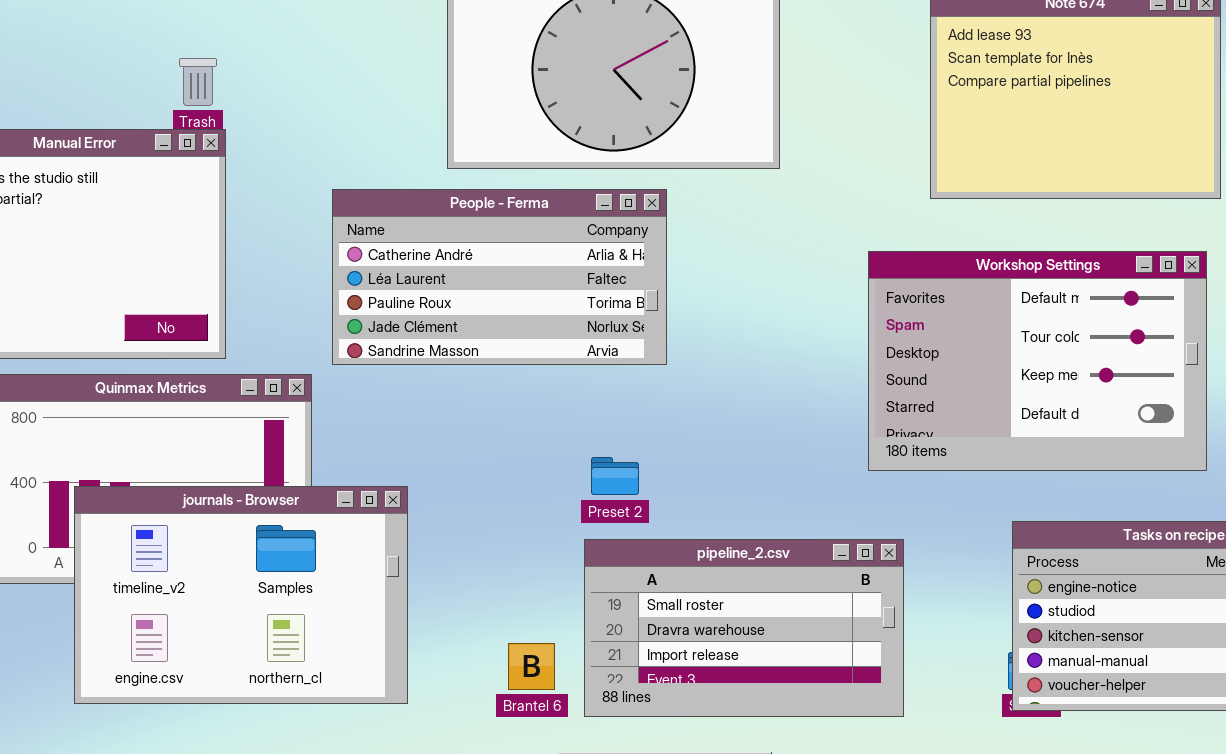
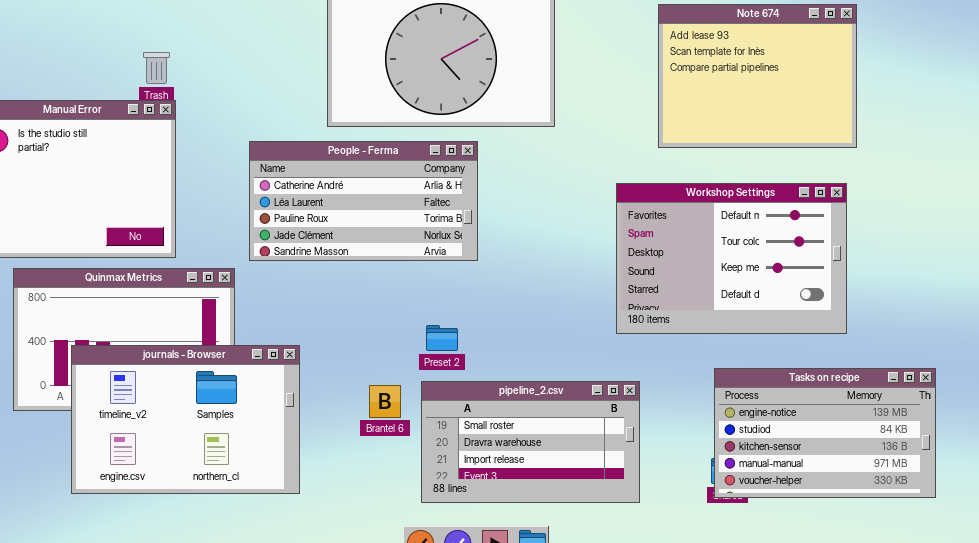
Brantel 6: [508,643,555,690] -> [369,385,401,418], moved

